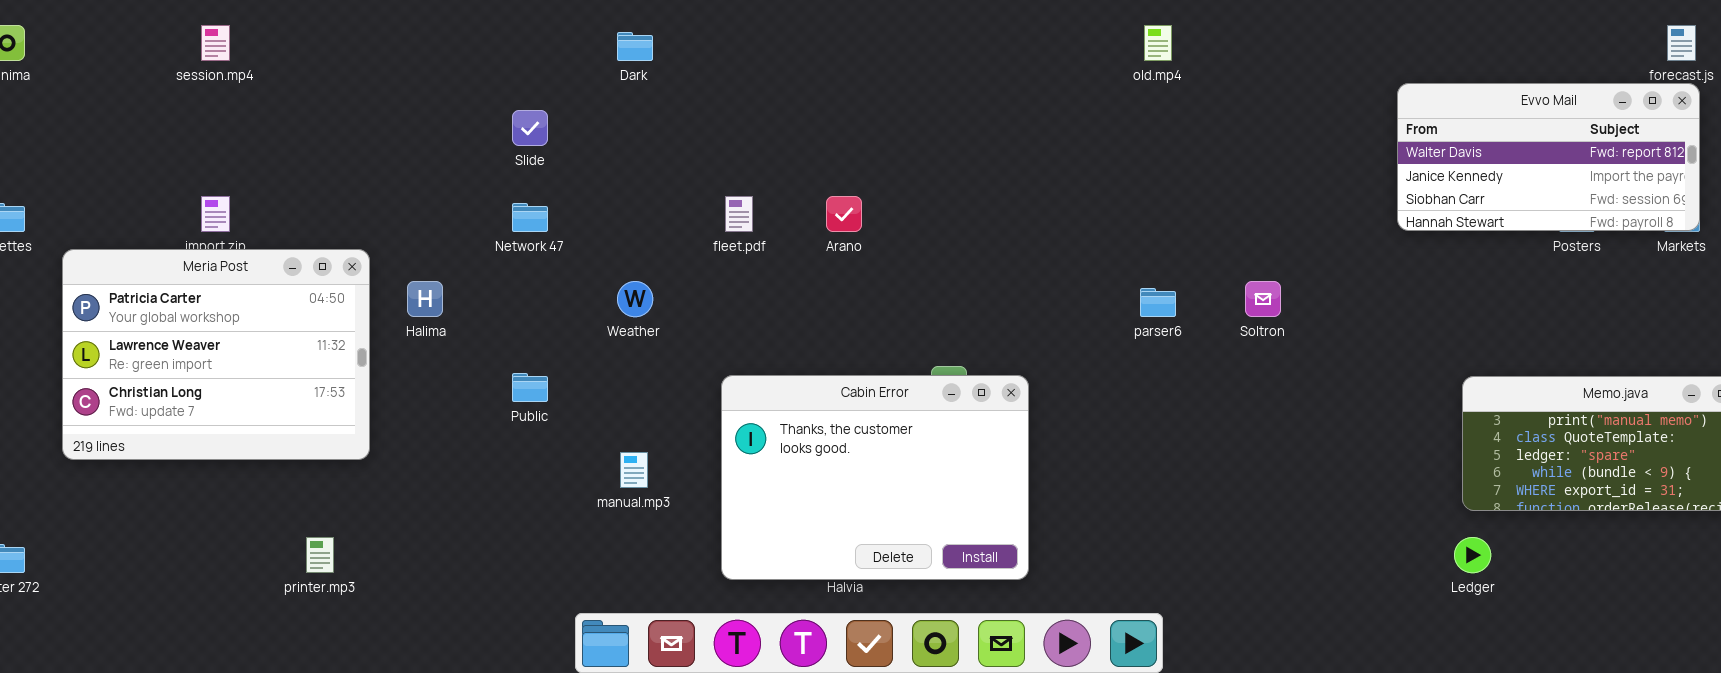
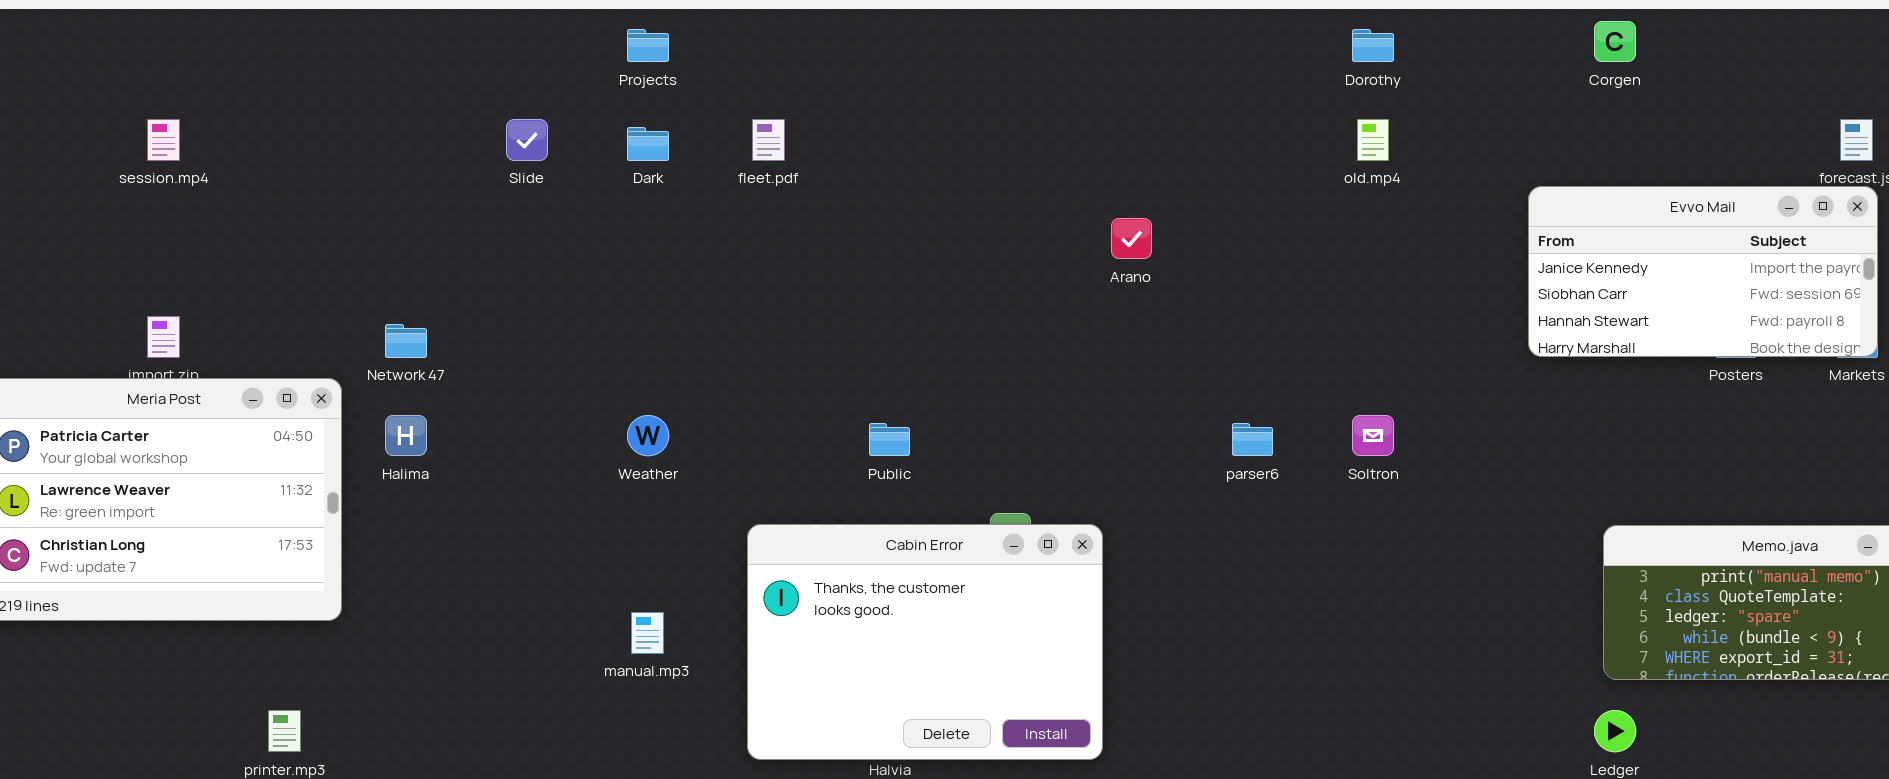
old.mp4: [1144,25,1172,61] -> [1357,119,1389,161], moved
Evvo Mail: [1397,83,1700,231] -> [1528,186,1878,357], scrolled down 1 row
Slide: [512,110,548,146] -> [506,119,548,161], moved
fleet.pdf: [725,196,753,232] -> [752,119,785,161], moved
Arano: [826,196,862,232] -> [1111,218,1152,259], moved
Network 47: [512,203,548,232] -> [385,324,427,358], moved
Public: [512,373,548,402] -> [869,423,910,456], moved

